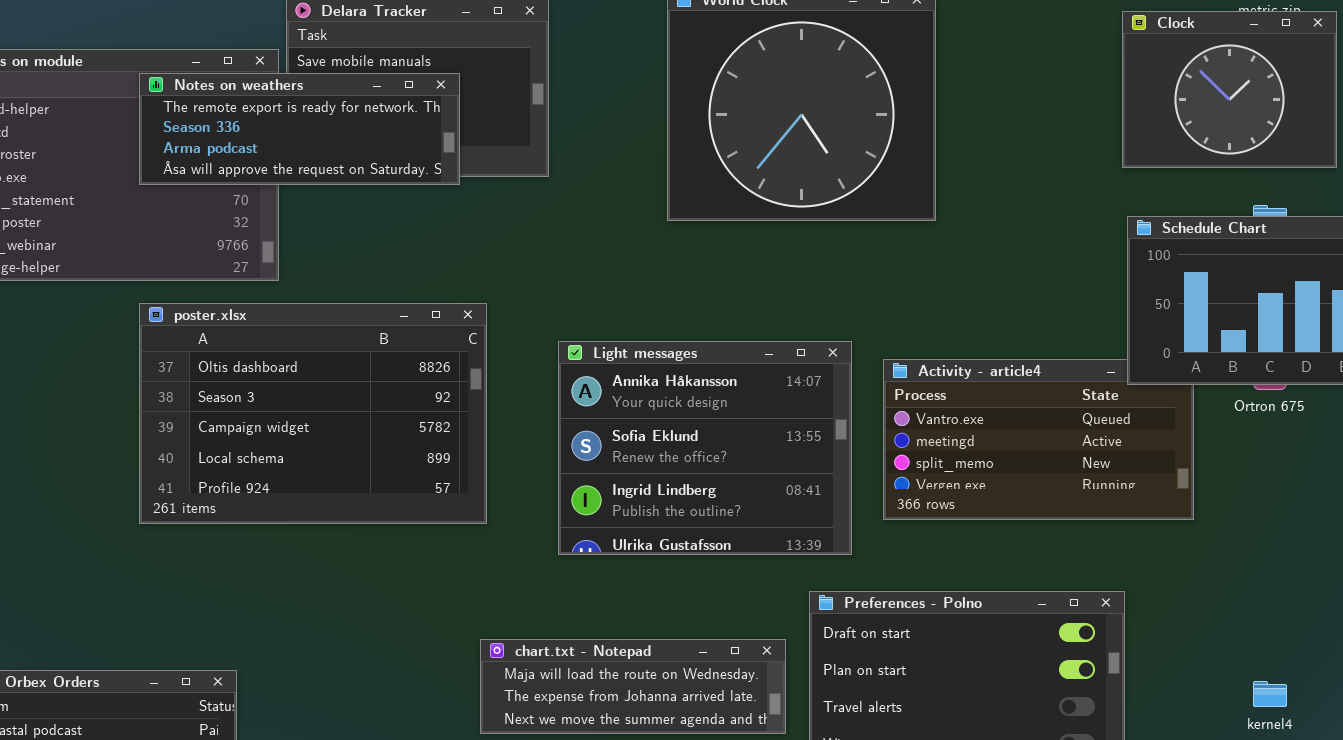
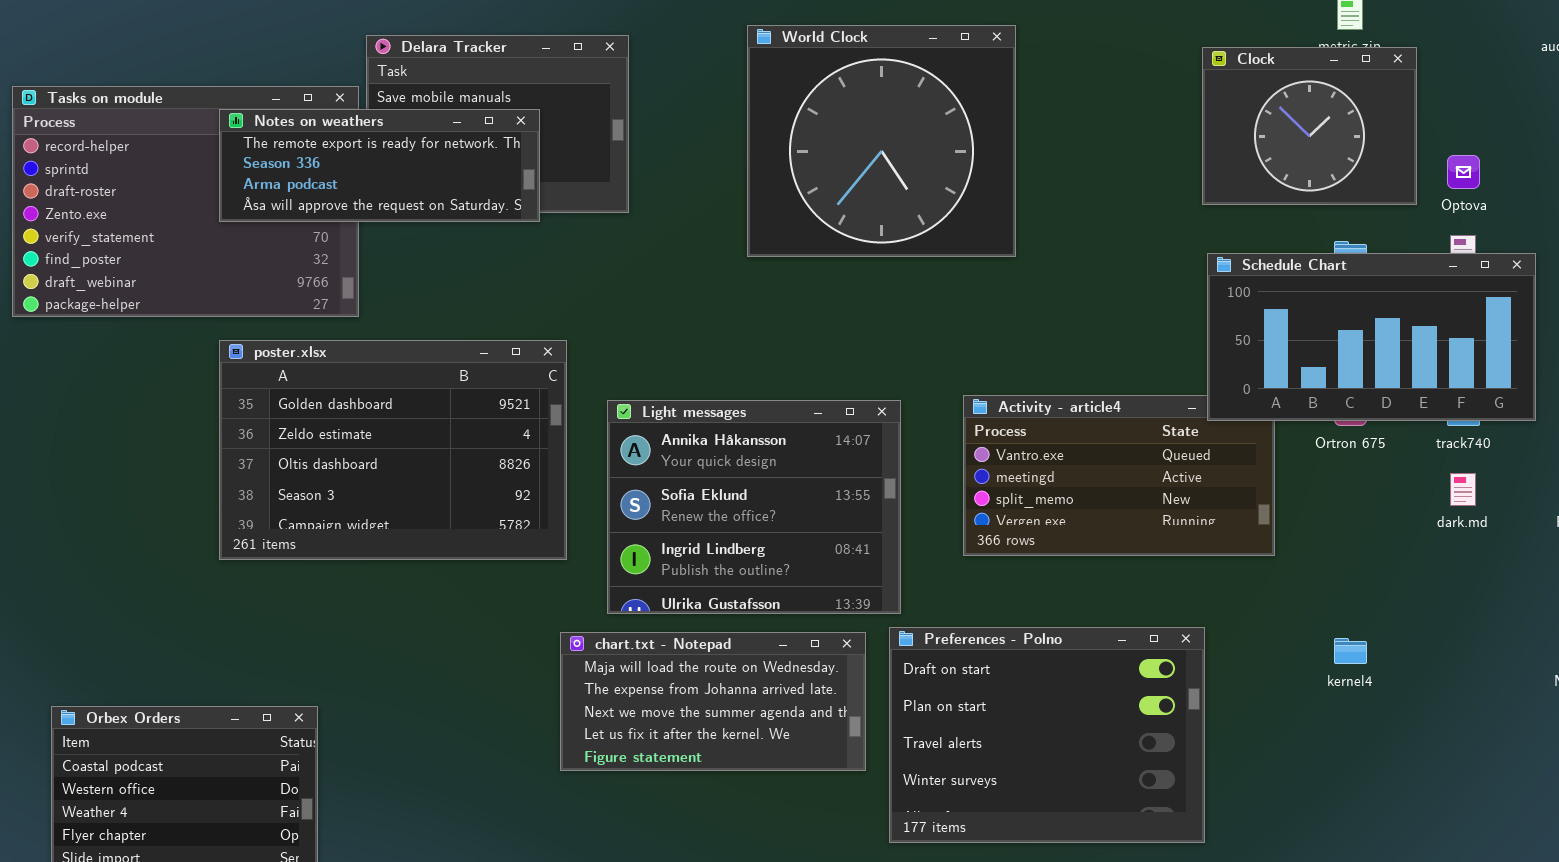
poster.xlsx: [139,303,487,524] -> [219,340,567,560], scrolled up 2 rows
Light messages: [558,341,852,555] -> [607,400,901,614], moved
chart.txt - Notepad: [480,639,786,734] -> [560,632,866,771], resized
kernel4: [1253,681,1287,707] -> [1334,638,1367,664], moved

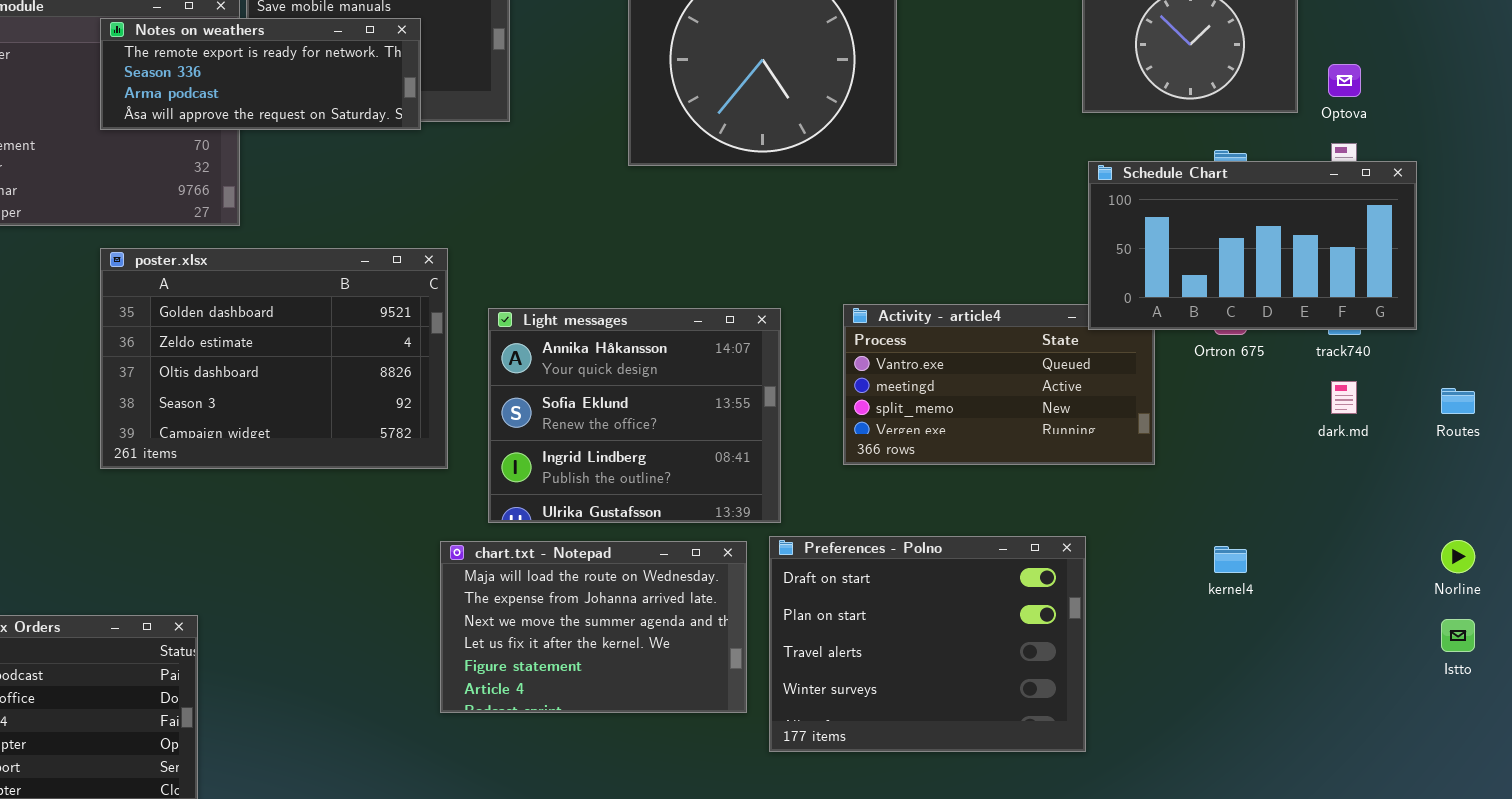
chart.txt - Notepad: [560,632,866,771] -> [440,541,747,713], resized

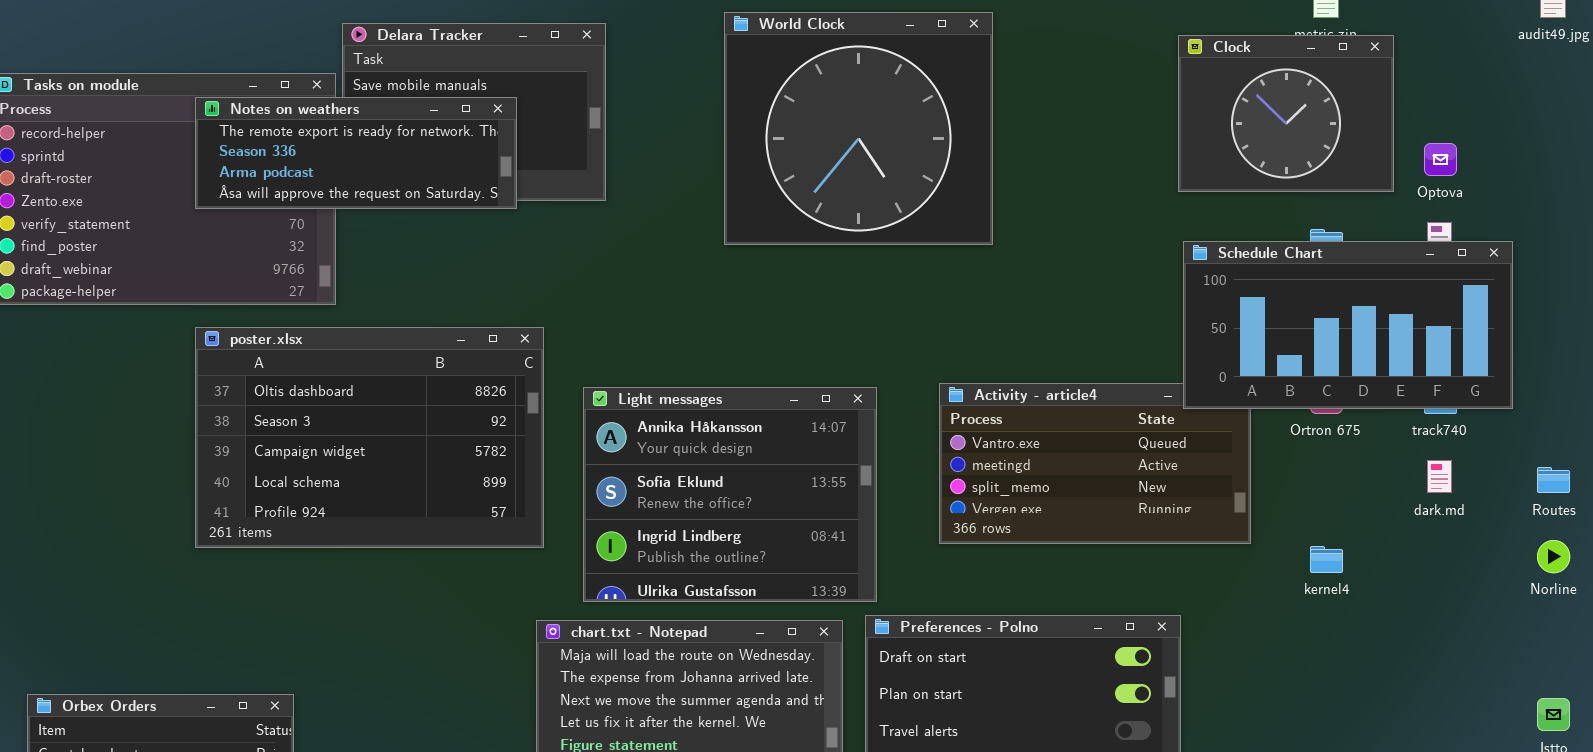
poster.xlsx: [100,248,448,469] -> [195,327,544,548], scrolled down 2 rows
Norline: [1441,540,1475,573] -> [1537,540,1570,573], moved
kernel4: [1214,546,1247,573] -> [1310,546,1343,573], moved

